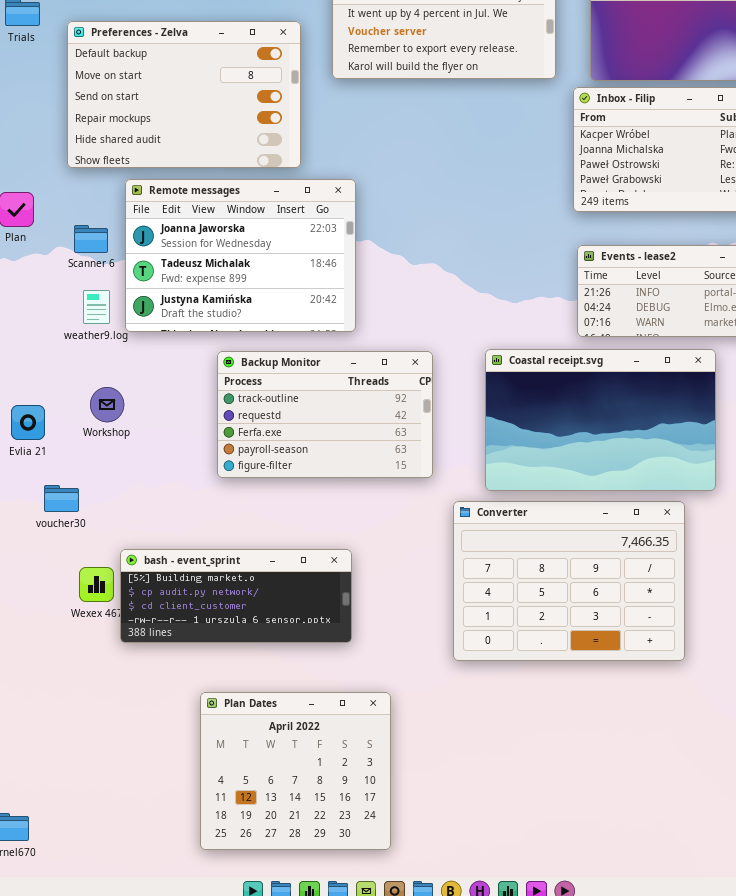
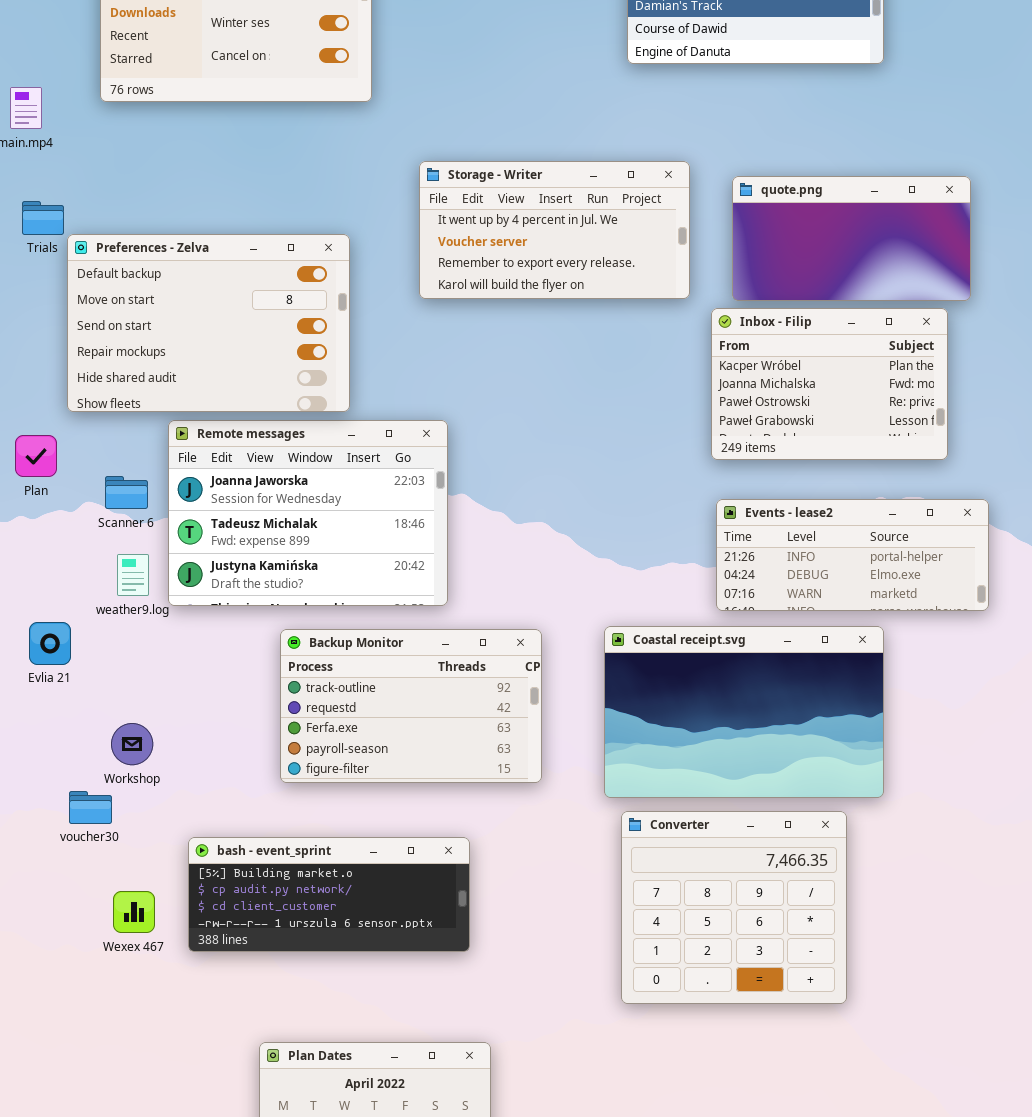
Preferences - Zelva: [67,21,301,168] -> [67,234,350,412], moved
Workshop: [90,387,124,422] -> [111,723,153,765], moved
Evlia 21: [11,405,45,440] -> [29,622,71,665], moved
Converter: [453,501,685,661] -> [621,811,847,1004], resized
bash - event_sprint: [120,549,352,643] -> [188,837,470,952], moved

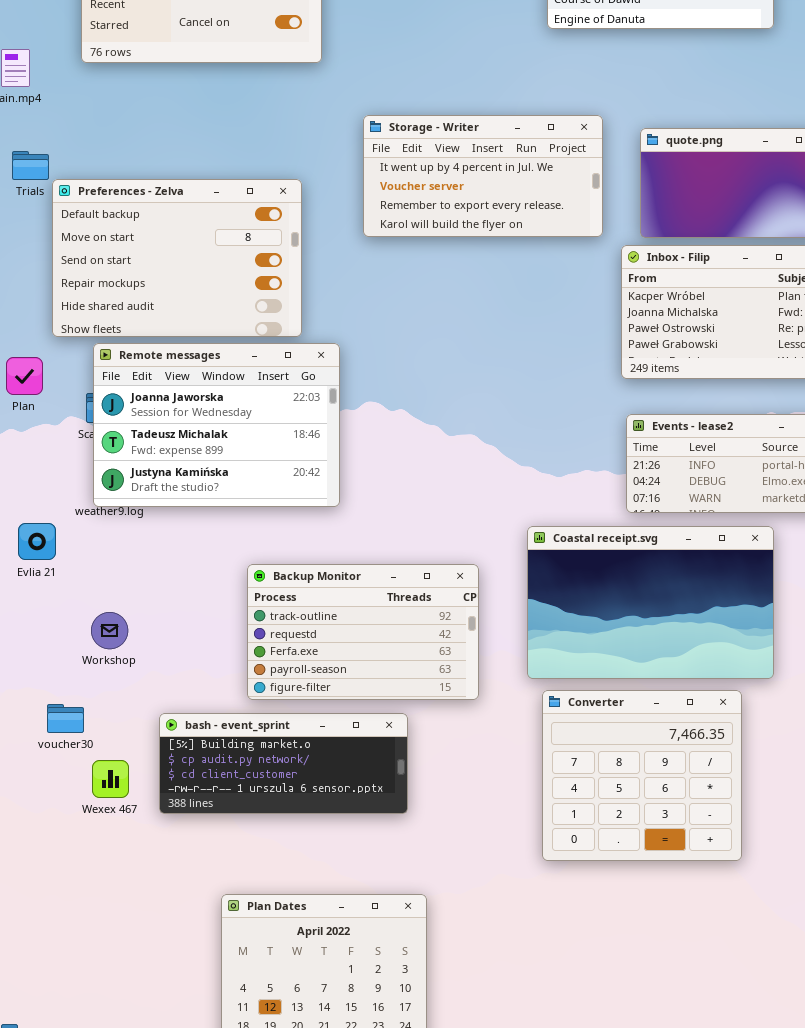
Remote messages: [168,420,448,606] -> [93,343,340,507], moved
Backup Monitor: [280,629,542,783] -> [247,564,479,700], moved
voucher30: [69,791,112,824] -> [47,704,84,733], moved

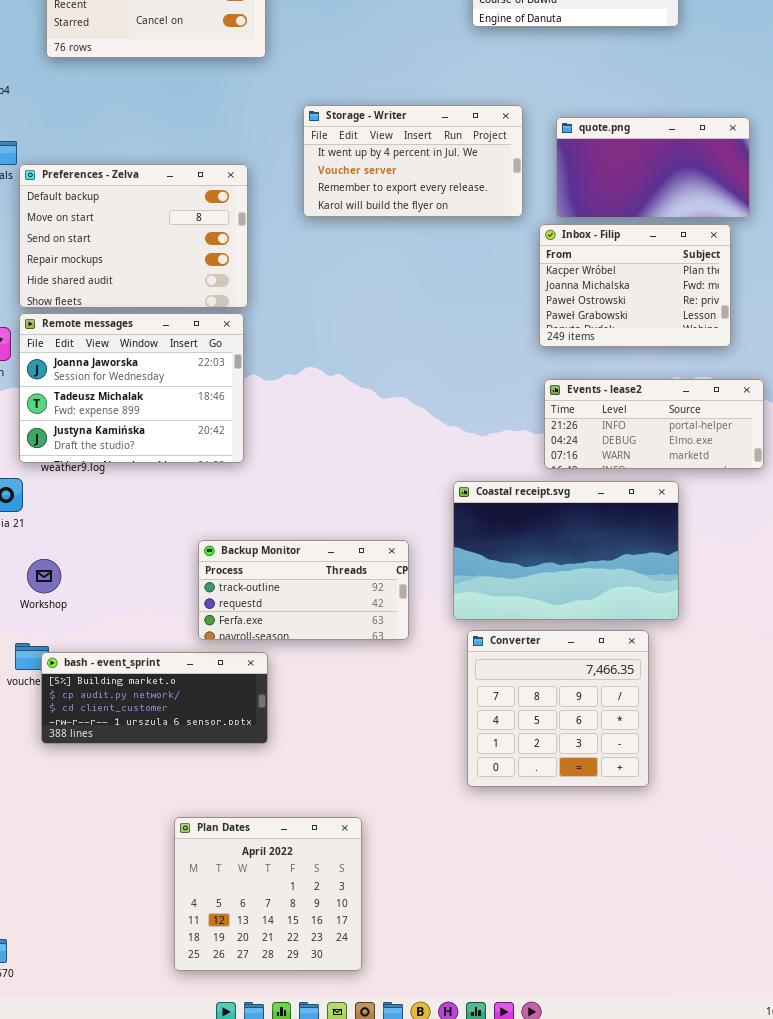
Remote messages: [93,343,340,507] -> [19,313,244,463], moved
Backup Monitor: [247,564,479,700] -> [198,540,409,640], resized
Workshop: [91,612,128,649] -> [27,559,61,593], moved
bash - event_sprint: [159,713,408,814] -> [41,652,268,744], moved

